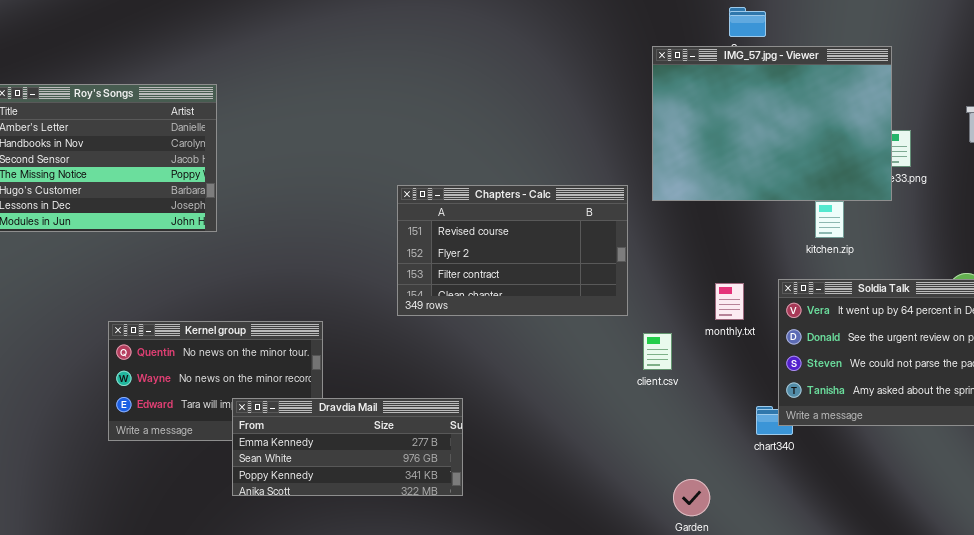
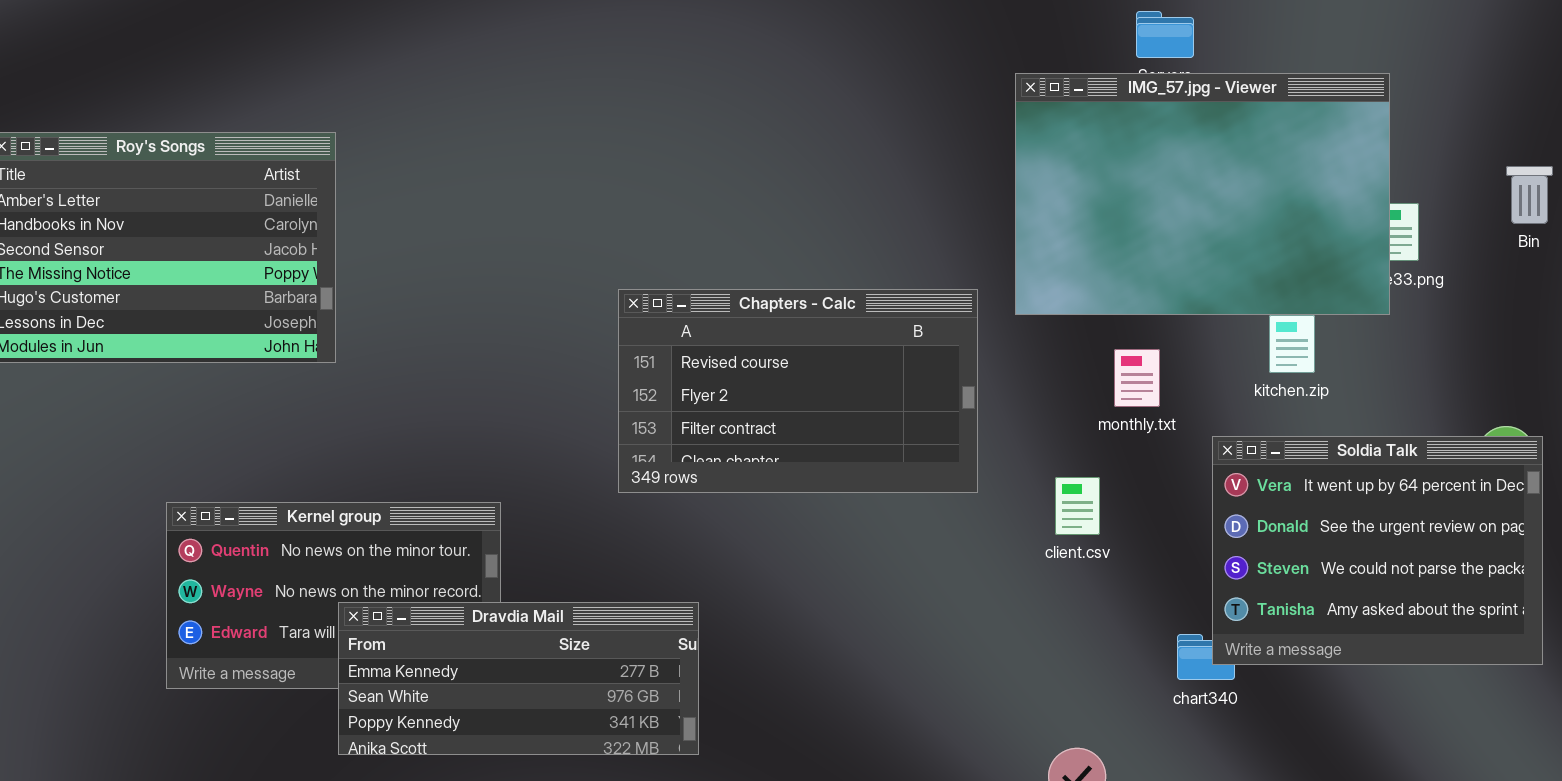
monthly.txt: [715,283,744,320] -> [1114,349,1160,407], moved
client.csv: [643,333,672,370] -> [1055,477,1100,535], moved
Dravdia Mail: [232,398,463,496] -> [338,602,699,755], moved

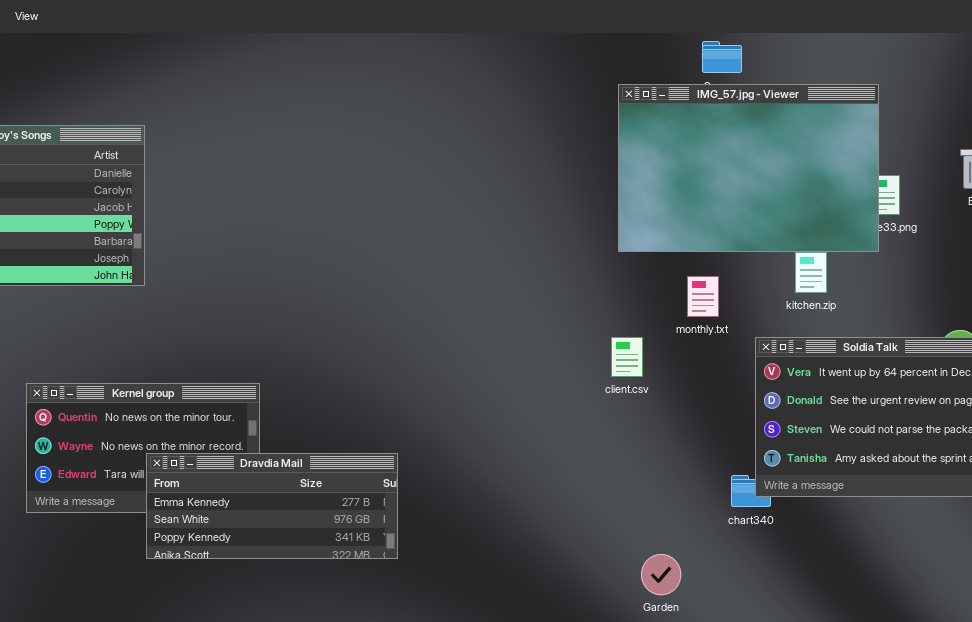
Chapters - Calc: [618,289,978,493] -> none, closed
client.csv: [1055,477,1100,535] -> [611,337,643,377], moved

